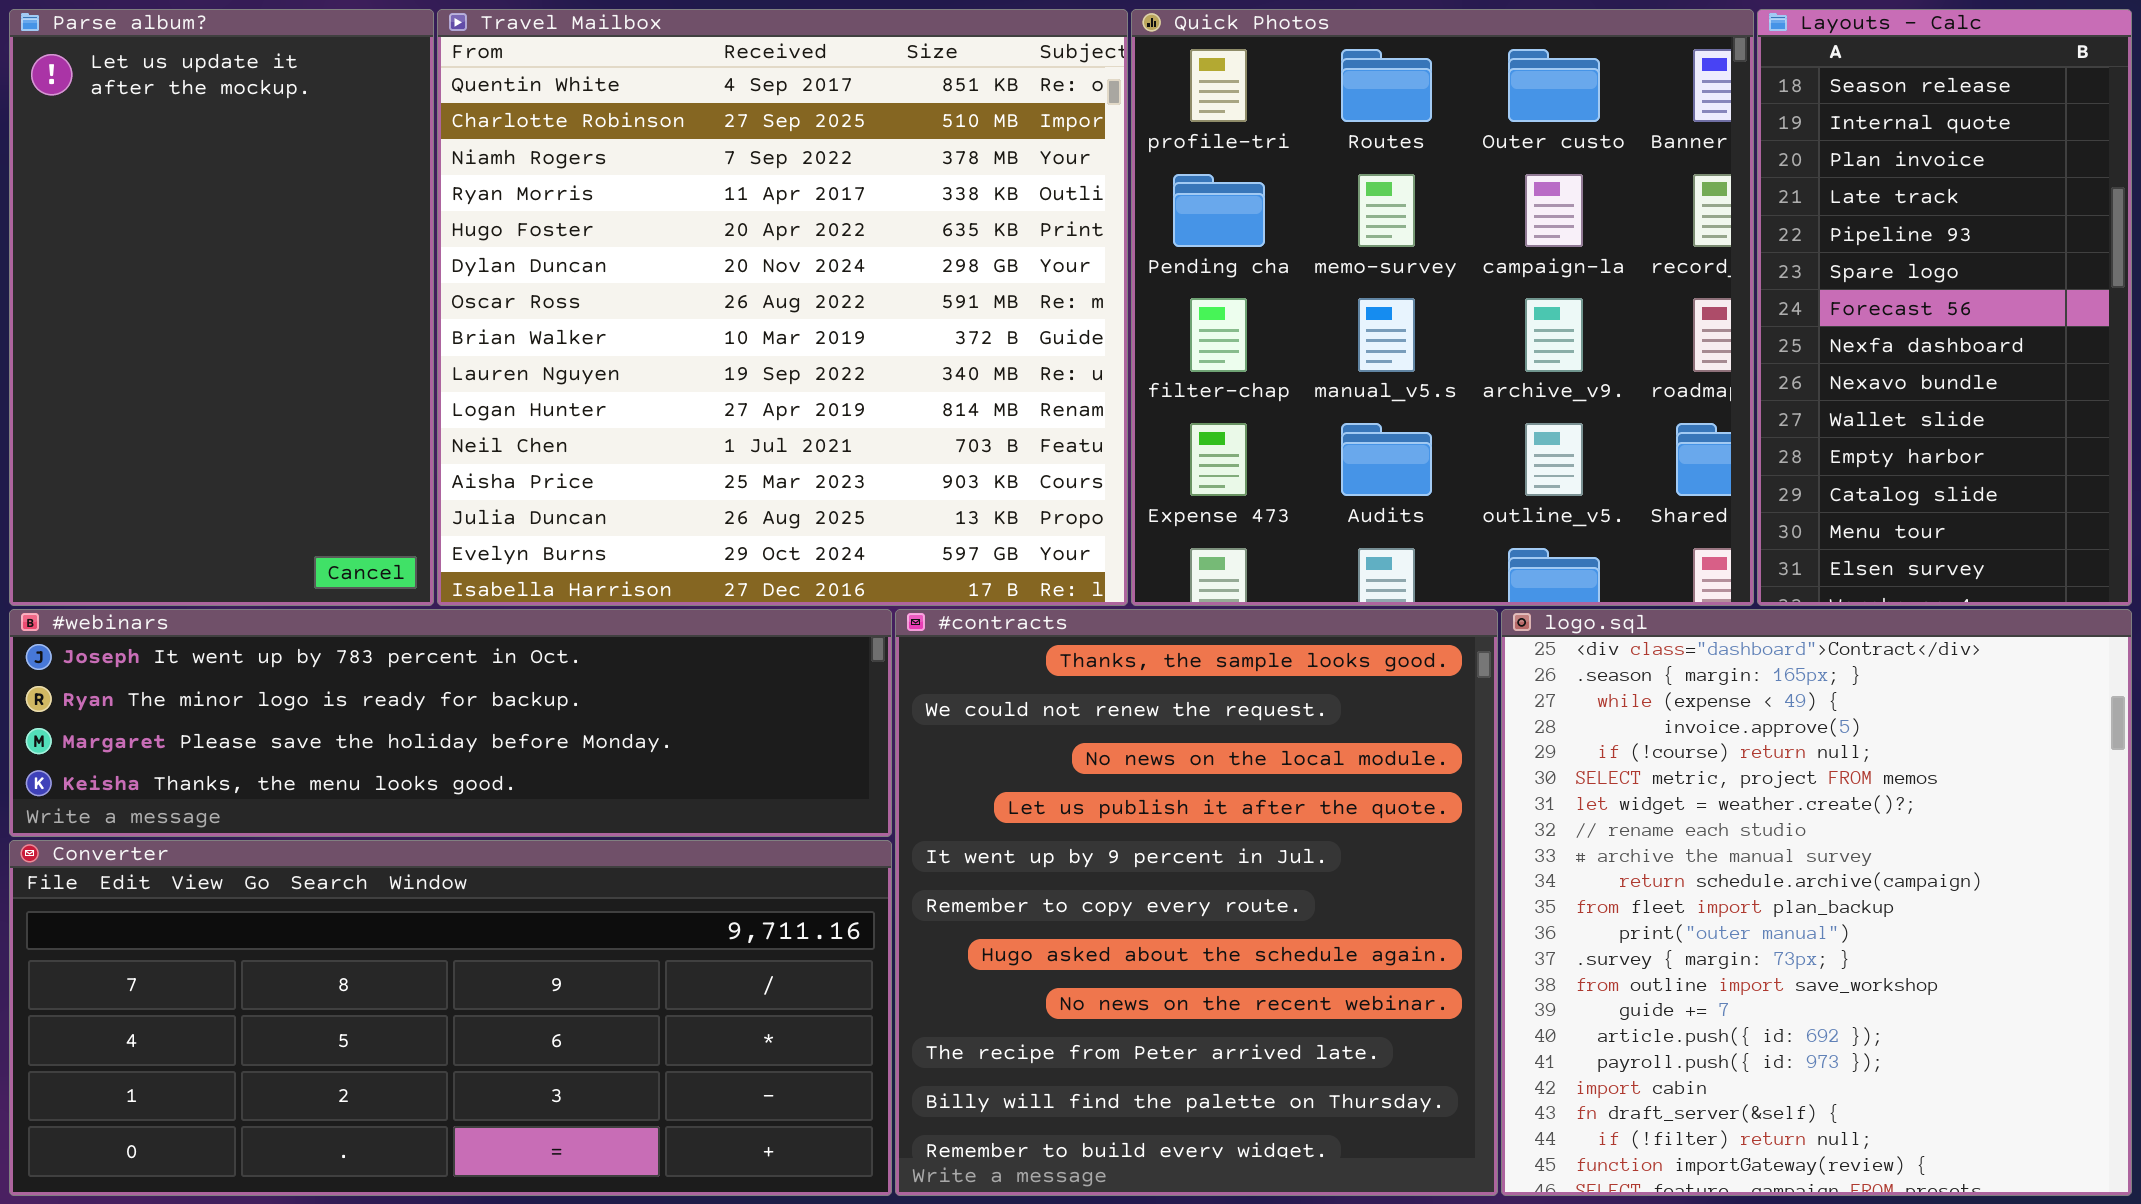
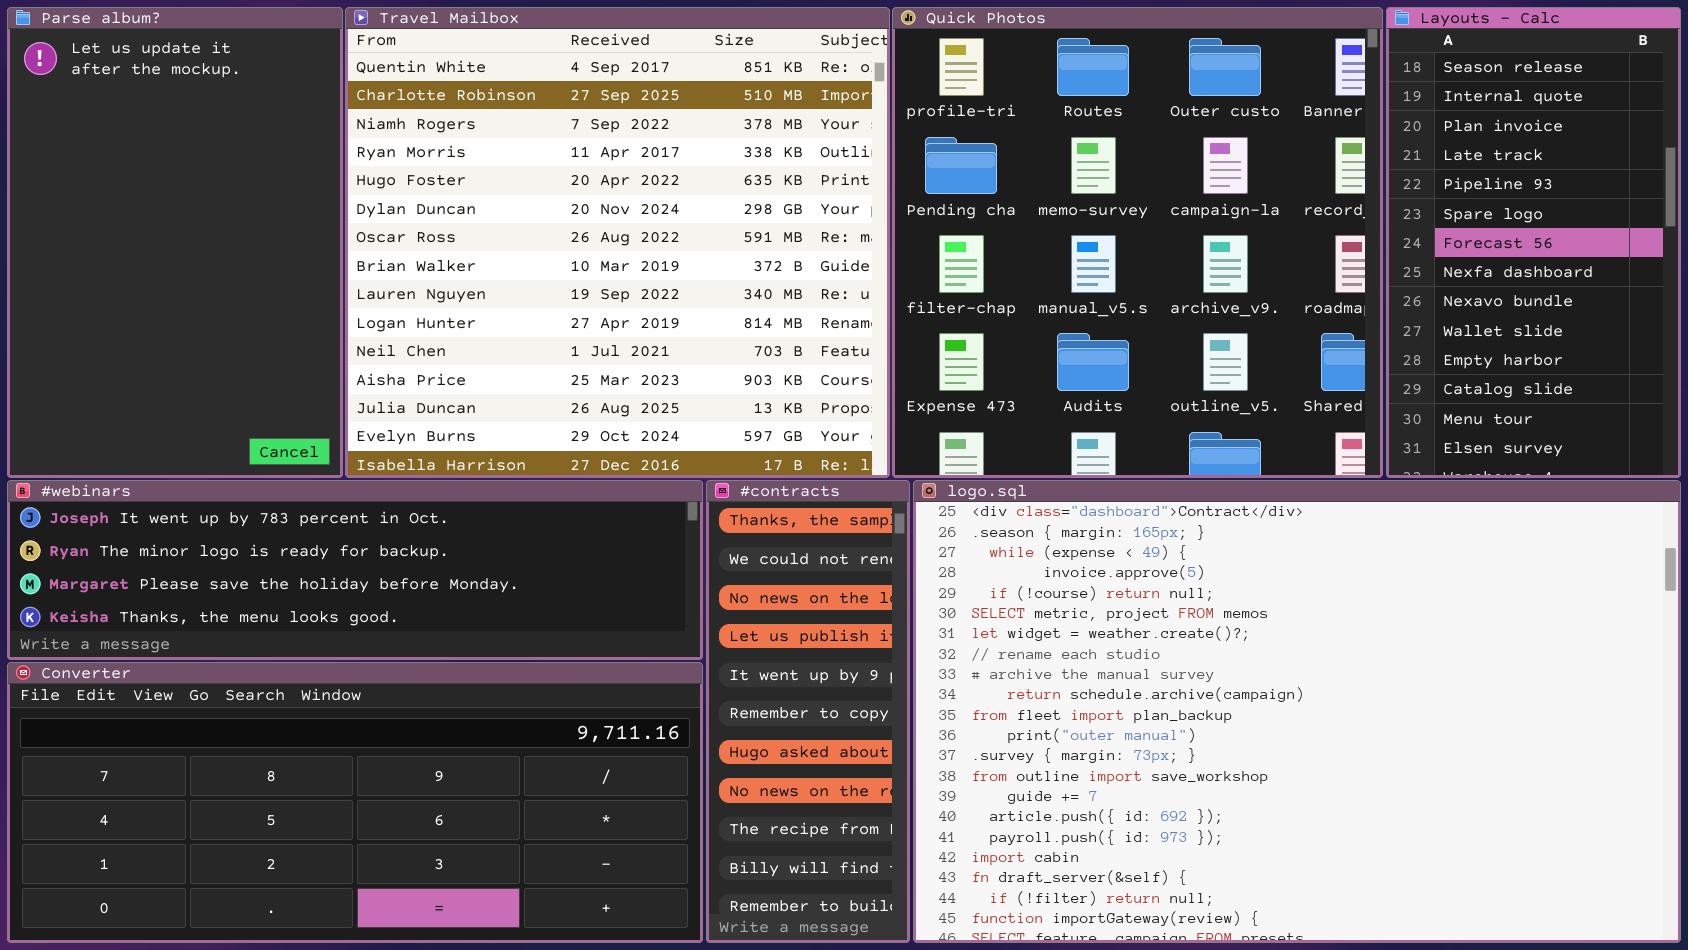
#contracts: [895,609,1498,1196] -> [706,480,910,943], resized
logo.sql: [1501,609,2132,1196] -> [913,480,1681,943], resized

